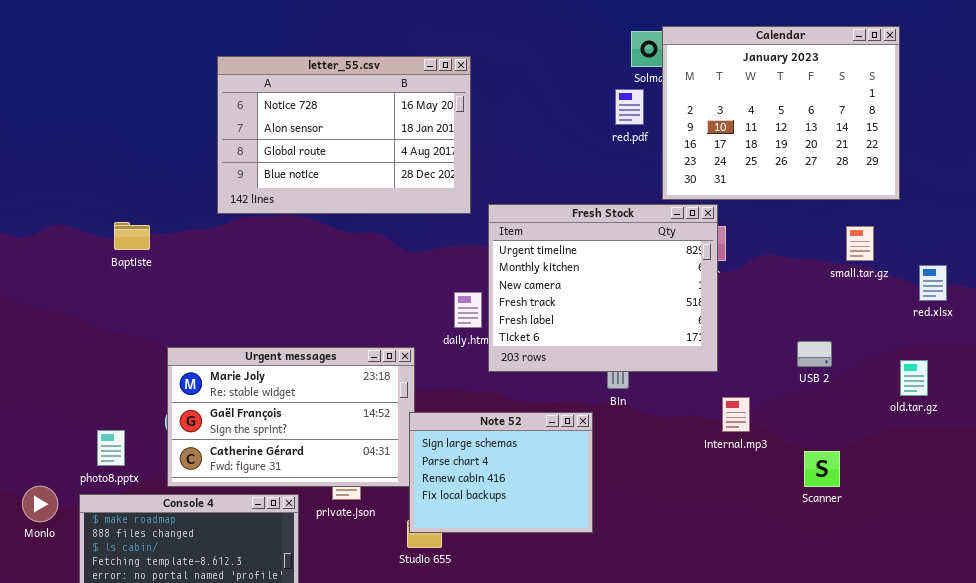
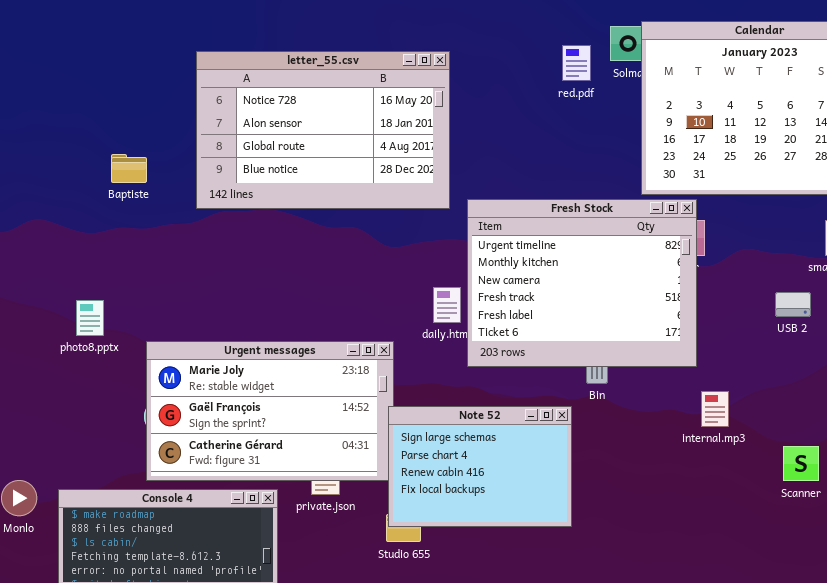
red.pdf: [615,89,644,125] -> [562,45,591,81], moved
Baptiste: [114,222,150,250] -> [111,154,147,183], moved
USB 2: [797,341,832,367] -> [775,292,811,317], moved
photo8.pptx: [97,430,125,466] -> [76,300,104,336], moved

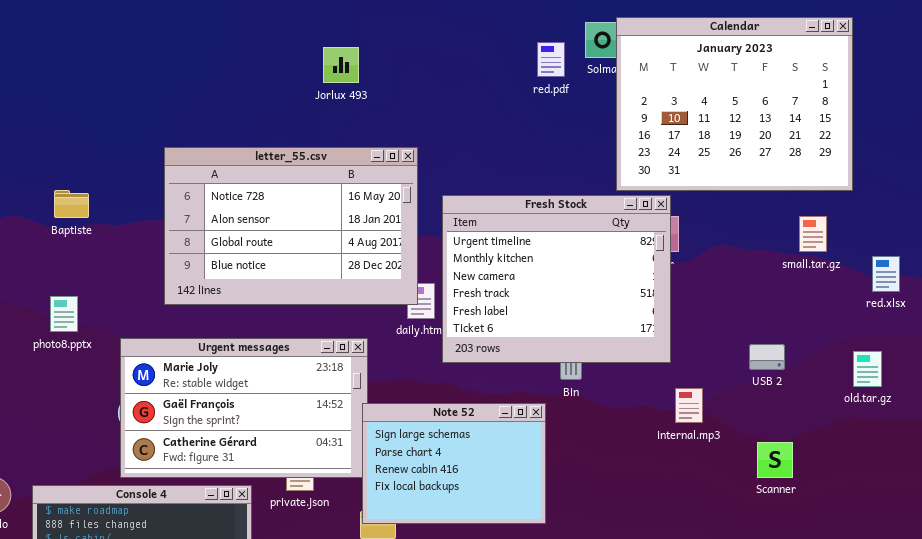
letter_55.csv: [196,51,450,209] -> [164,147,418,305], moved
Baptiste: [111,154,147,183] -> [54,190,89,218], moved
USB 2: [775,292,811,317] -> [749,344,785,370], moved

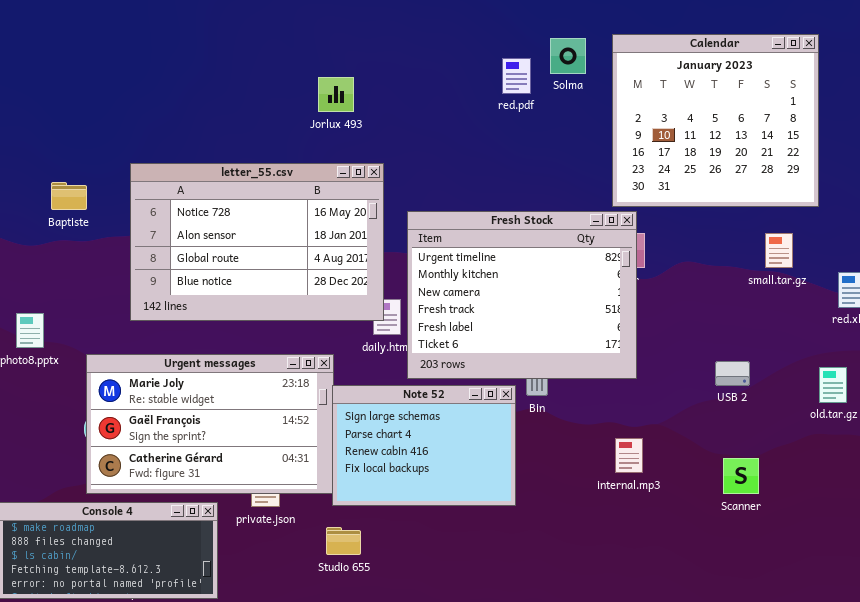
Calendar: [616,17,853,191] -> [612,34,819,207], resized
Jorlux 493: [323,47,359,83] -> [318,77,354,112], moved
Baptiste: [54,190,89,218] -> [51,182,87,210], moved
internal.mp3: [675,388,703,423] -> [615,438,643,473], moved
Note 52: [362,403,546,524] -> [332,385,516,506], moved

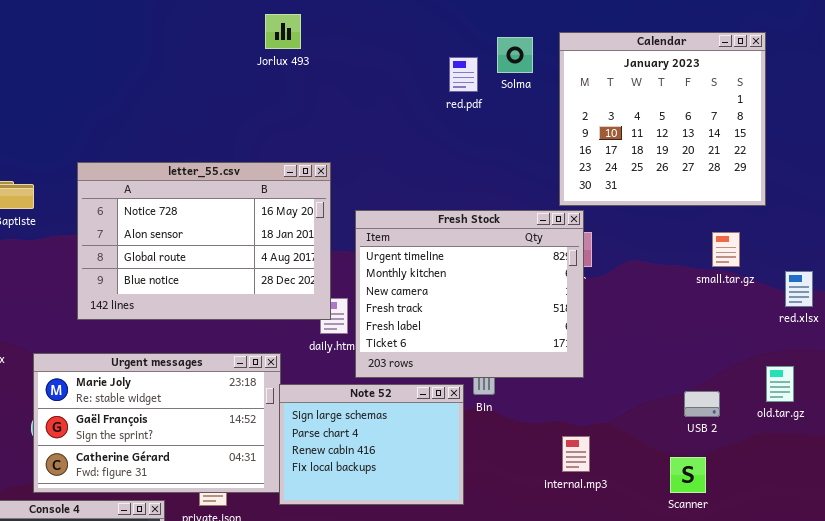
Jorlux 493: [318,77,354,112] -> [265,14,301,49], moved
USB 2: [715,361,750,386] -> [684,391,720,417], moved

